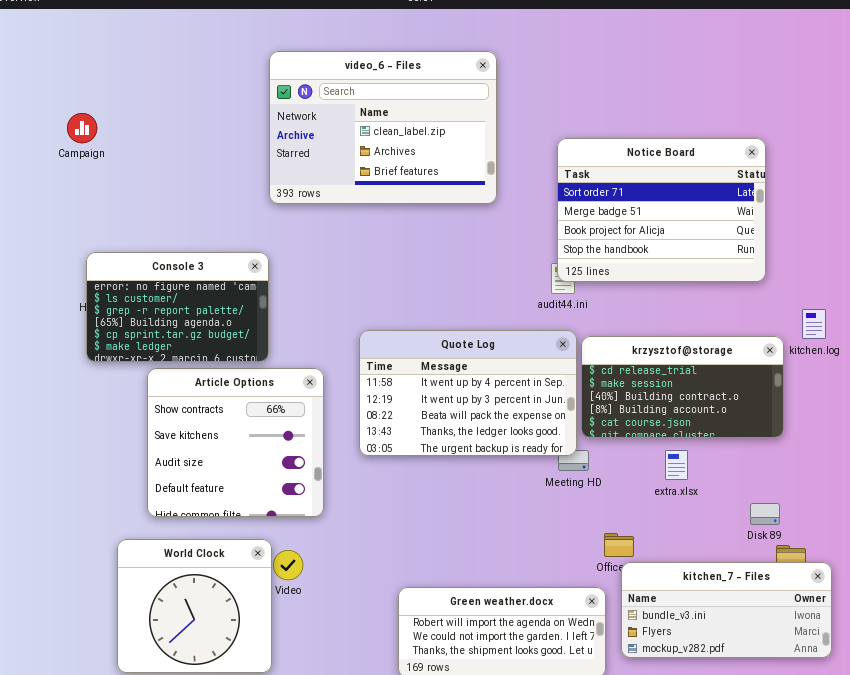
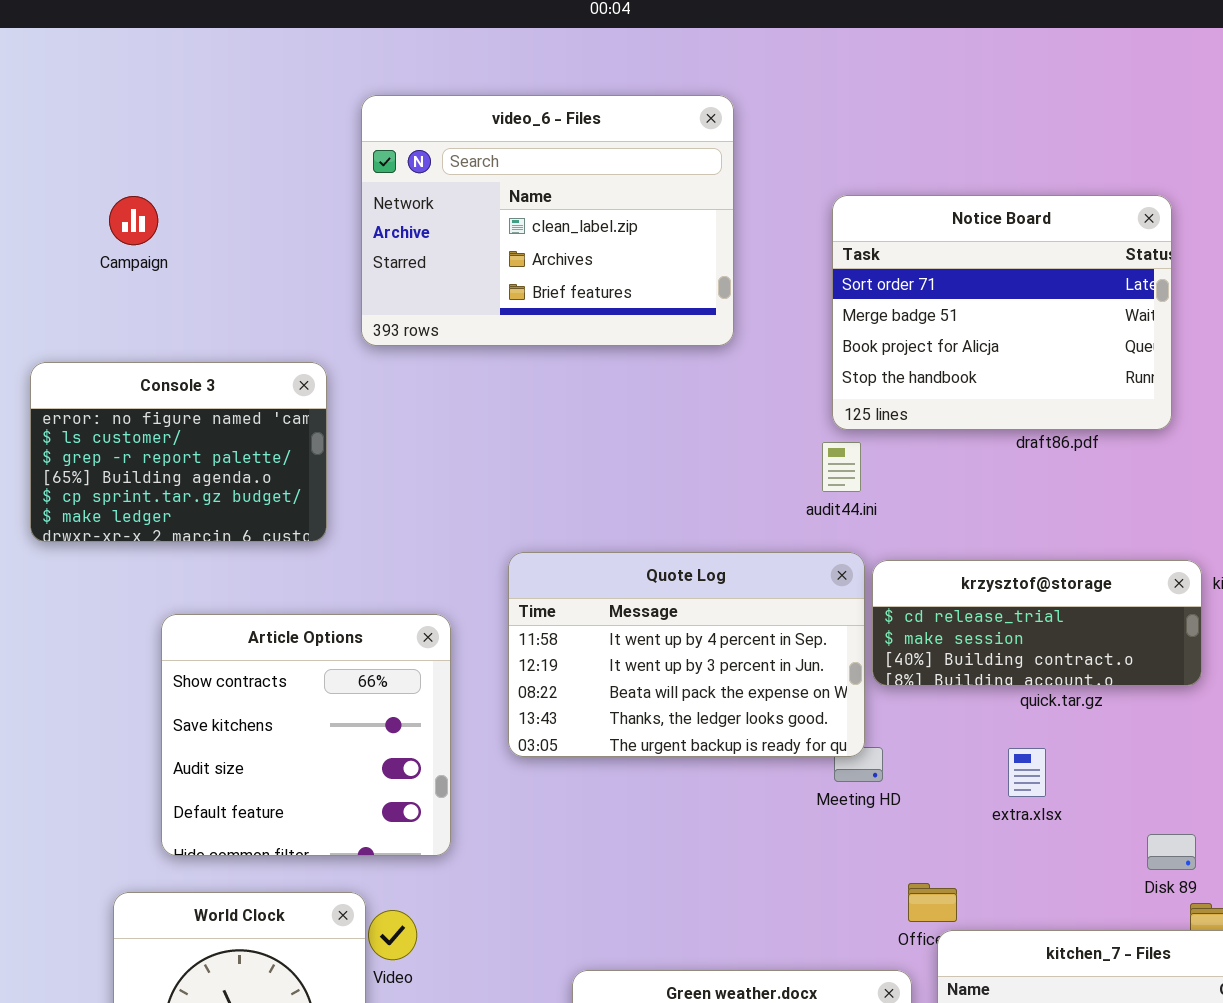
Campaign: [67,113,97,143] -> [109,196,158,245], moved
Notice Board: [557,138,766,282] -> [832,195,1172,430], moved
Console 3: [86,252,269,362] -> [30,362,327,542], moved
krzysztof@storage: [581,336,784,438] -> [872,560,1202,686], resized

